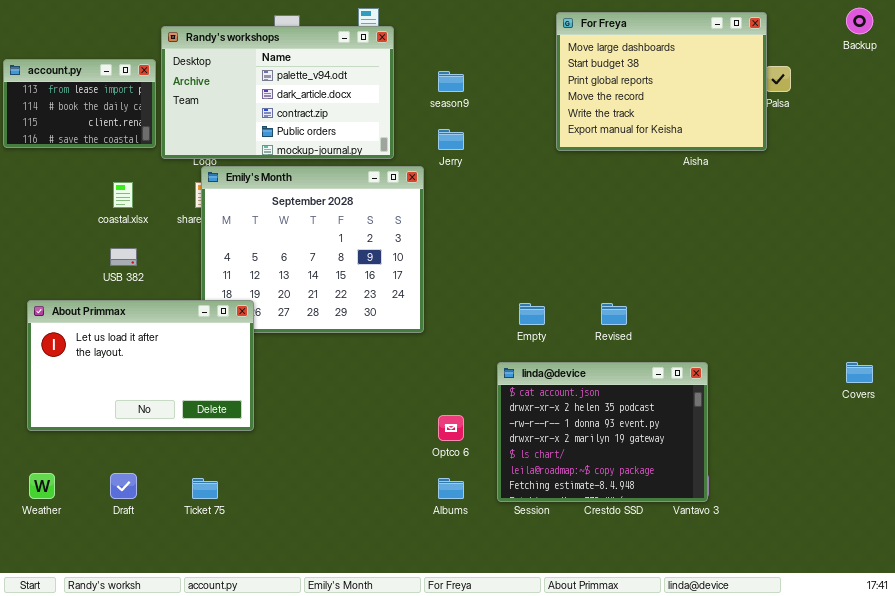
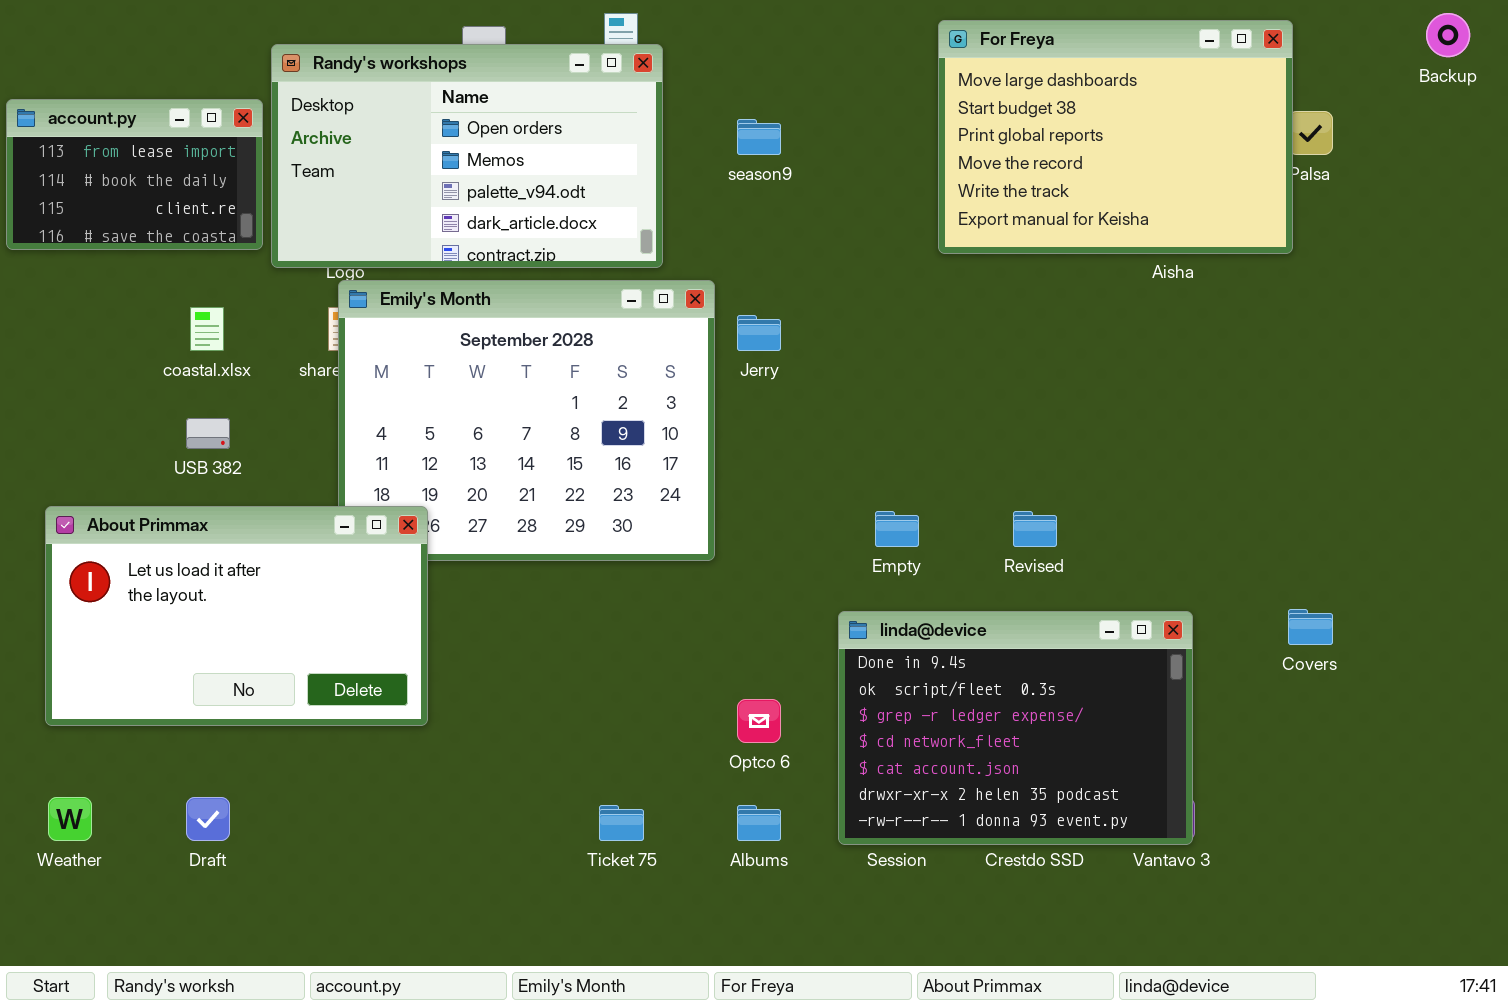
Randy's workshops: [161,26,394,159] -> [271,44,663,268], scrolled up 2 rows
Jerry: [438,129,464,150] -> [737,315,781,351], moved
Covers: [846,362,873,383] -> [1288,609,1333,645], moved
linda@device: [497,362,708,502] -> [838,611,1193,845], scrolled up 4 rows
Ticket 75: [192,478,218,499] -> [599,805,644,841], moved

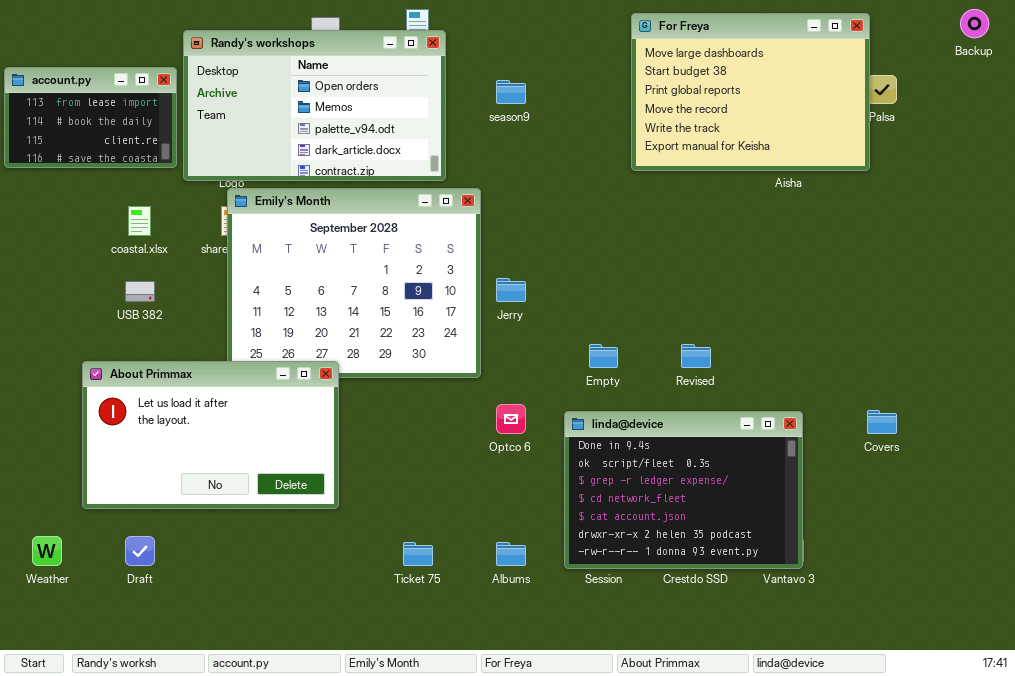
Jerry: [737,315,781,351] -> [496,278,526,302], moved
About Primmax: [45,506,428,726] -> [82,361,339,509], moved
Optco 6: [737,699,781,743] -> [496,404,526,434], moved

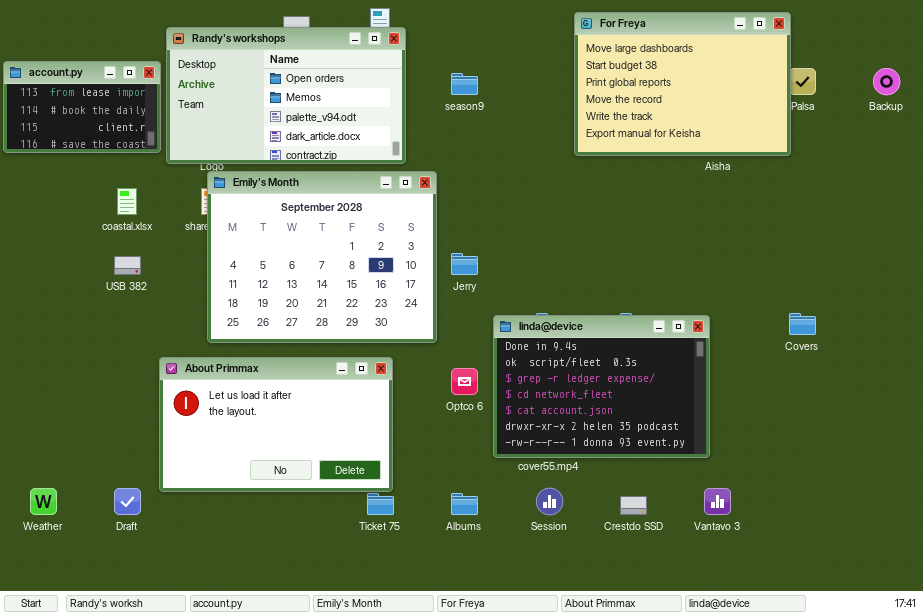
Backup: [960,9,989,38] -> [873,68,900,95], moved
About Primmax: [82,361,339,509] -> [159,357,393,492], moved
Covers: [867,410,897,434] -> [789,313,816,335], moved
linda@device: [564,411,803,569] -> [493,315,710,458], moved

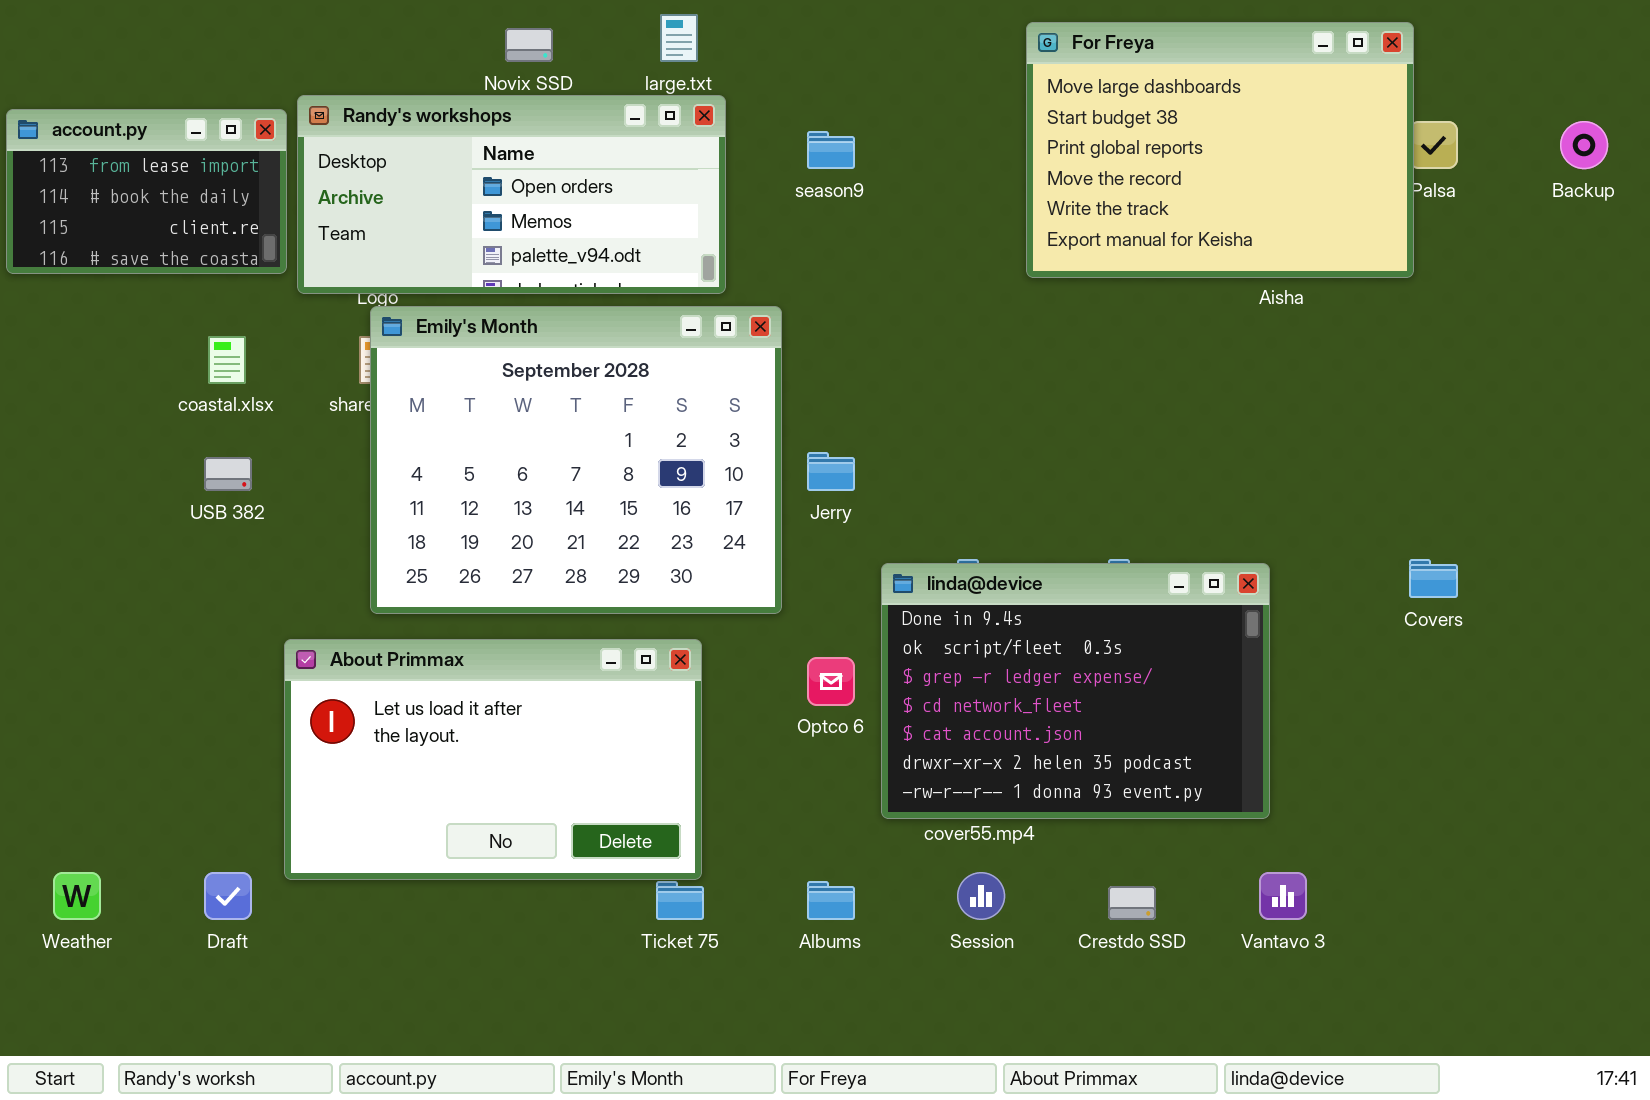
Randy's workshops: [166,27,406,164] -> [297,95,726,294], resized

